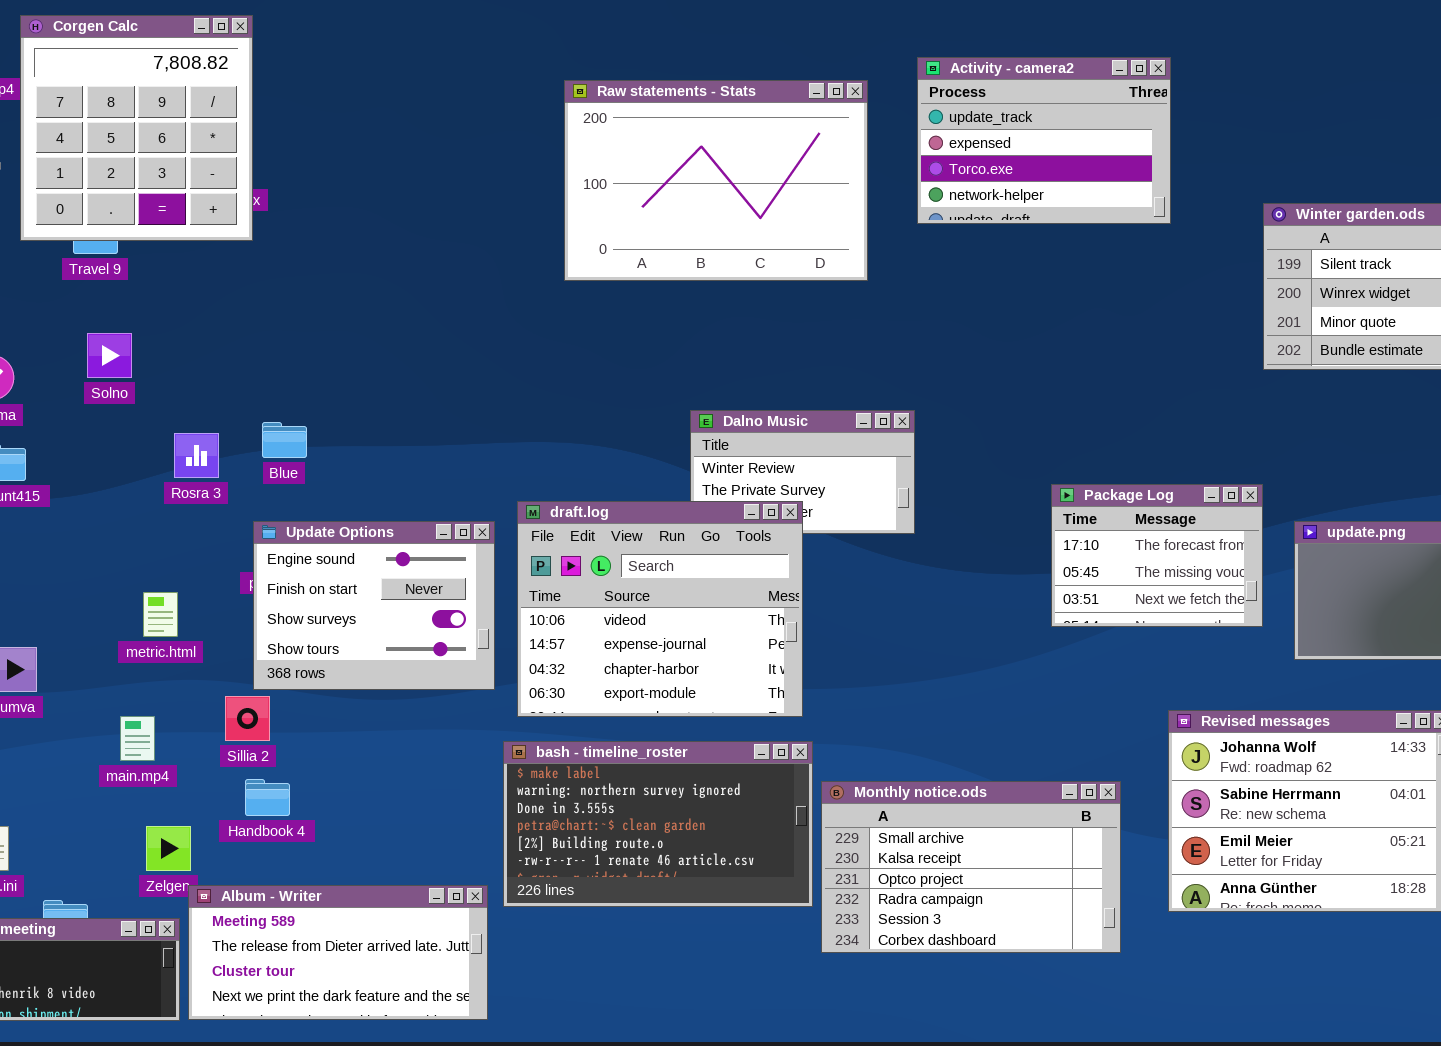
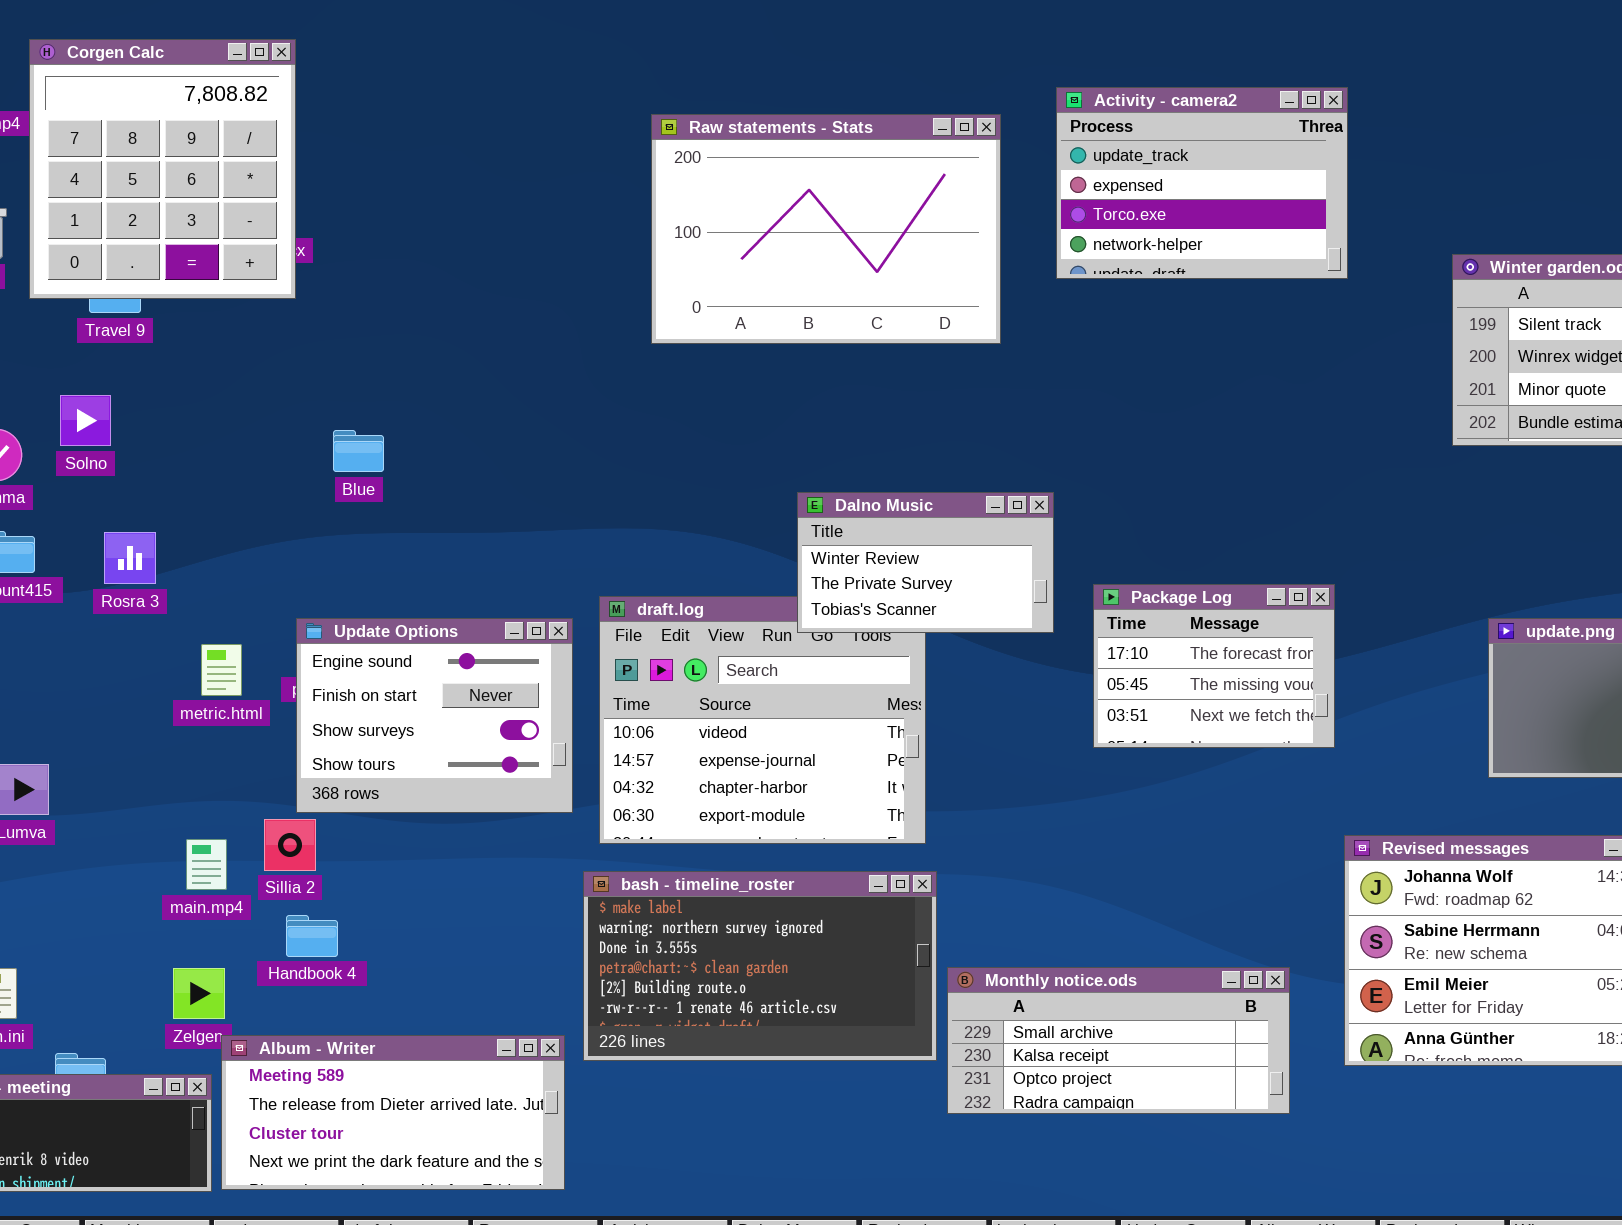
Solno: [87,333,132,378] -> [60,395,111,446], moved
Dalno Music: [690,410,915,534] -> [797,492,1054,633], raised
Blue: [262,422,307,458] -> [333,430,384,472], moved
Rosra 3: [174,433,219,478] -> [104,532,156,584], moved
Package Log: [1051,484,1263,627] -> [1093,584,1335,748], moved
metric.html: [143,592,178,637] -> [201,644,242,696], moved
main.mp4: [120,716,155,761] -> [186,839,227,890], moved
Monthly notice.ods: [821,781,1121,953] -> [947,967,1290,1114], resized

